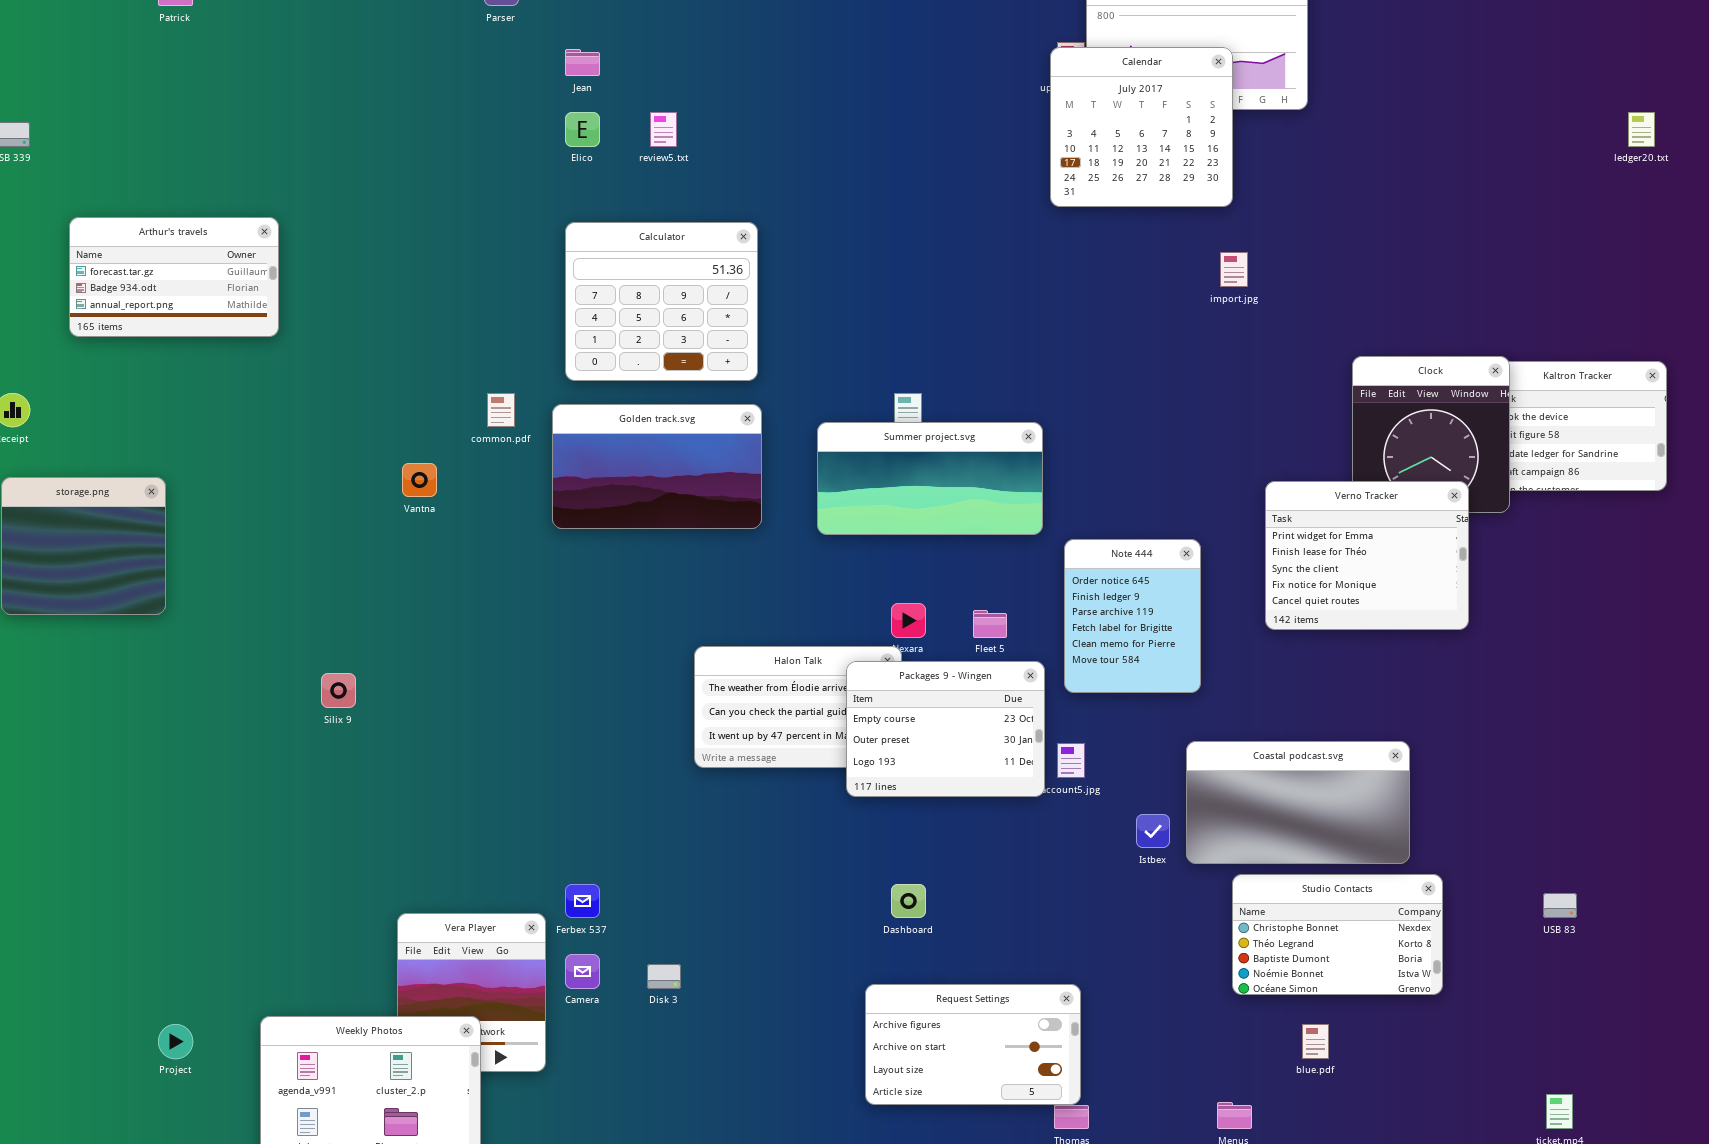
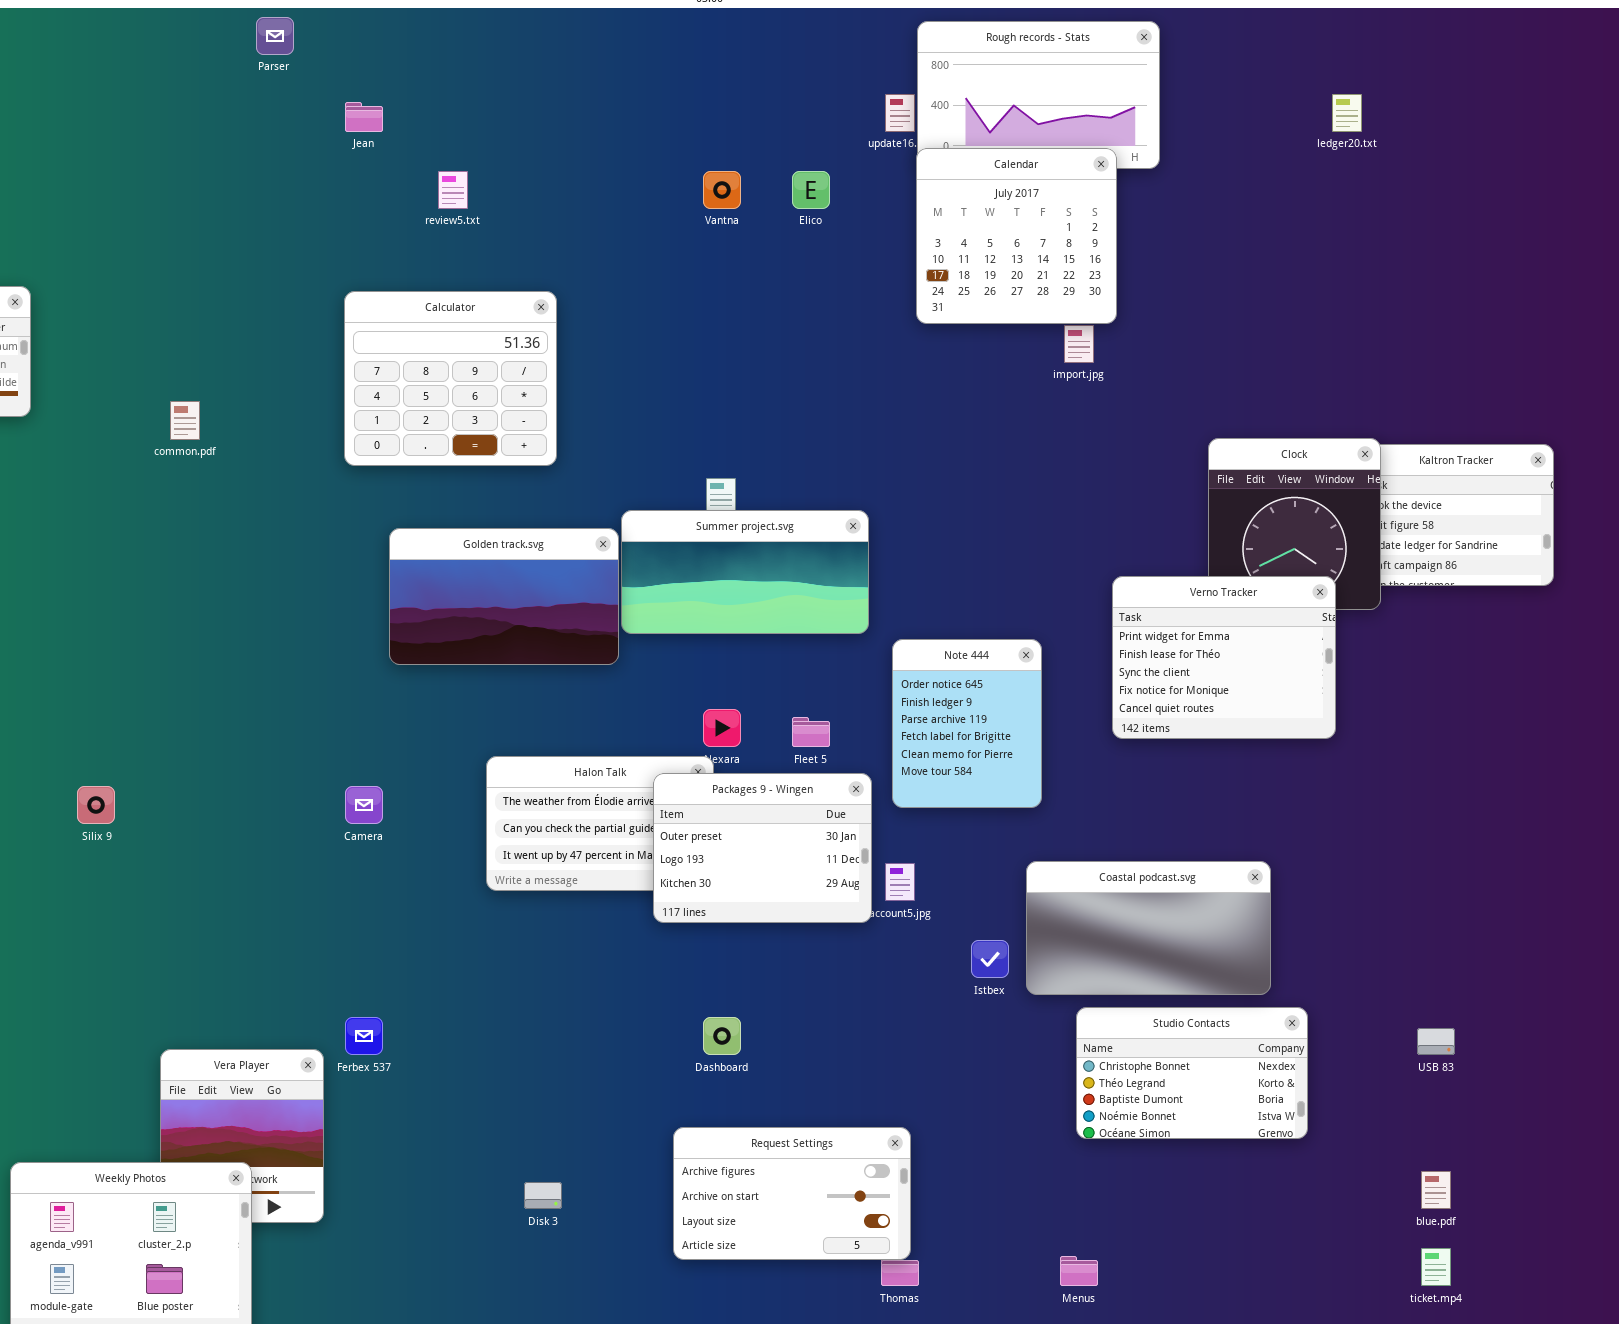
Calendar: [1050,47,1233,207] -> [916,148,1117,324], moved
Elico: [565,112,600,147] -> [792,171,830,209], moved
ledger20.txt: [1628,112,1655,147] -> [1332,94,1362,132], moved
common.pdf: [487,393,515,427] -> [170,401,200,440], moved
Golden track.svg: [552,404,762,529] -> [389,528,619,665], moved
Vantna: [402,463,437,497] -> [703,171,741,209], moved
Packages 9 - Wingen: [846,661,1045,797] -> [653,773,872,923], scrolled down 1 row
Camera: [565,954,600,989] -> [345,786,383,824], moved
Disk 3: [647,964,681,989] -> [524,1182,562,1209], moved
blue.pdf: [1302,1024,1329,1059] -> [1421,1171,1451,1209], moved

